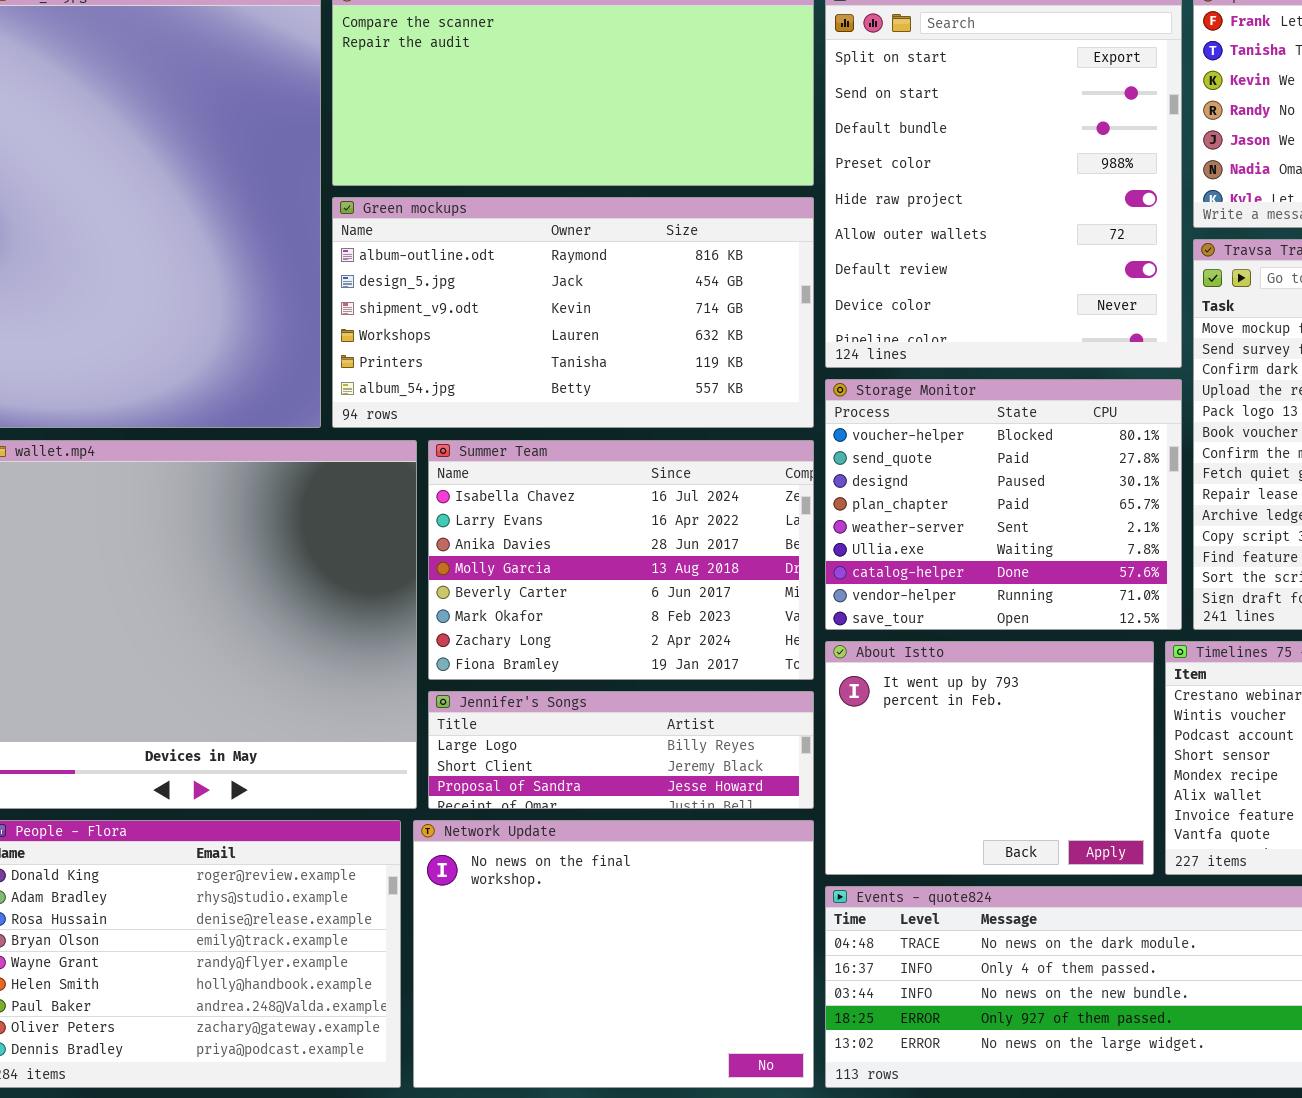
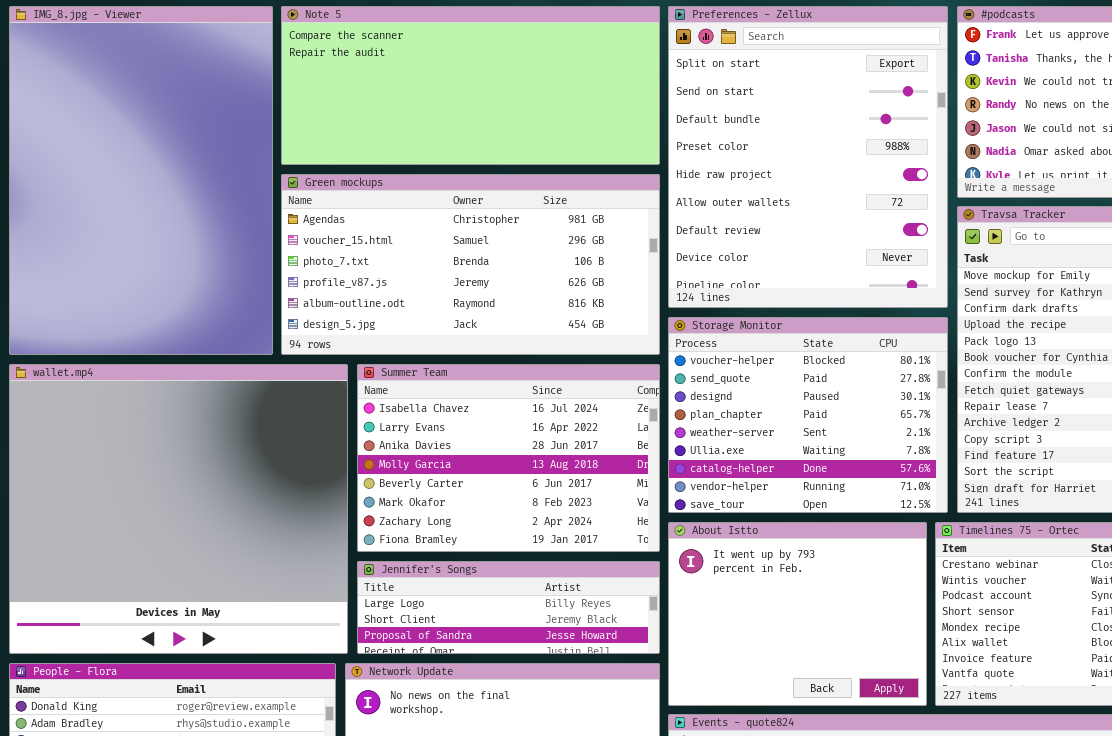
Green mockups: [332,197,814,428] -> [281,174,660,355], scrolled up 4 rows

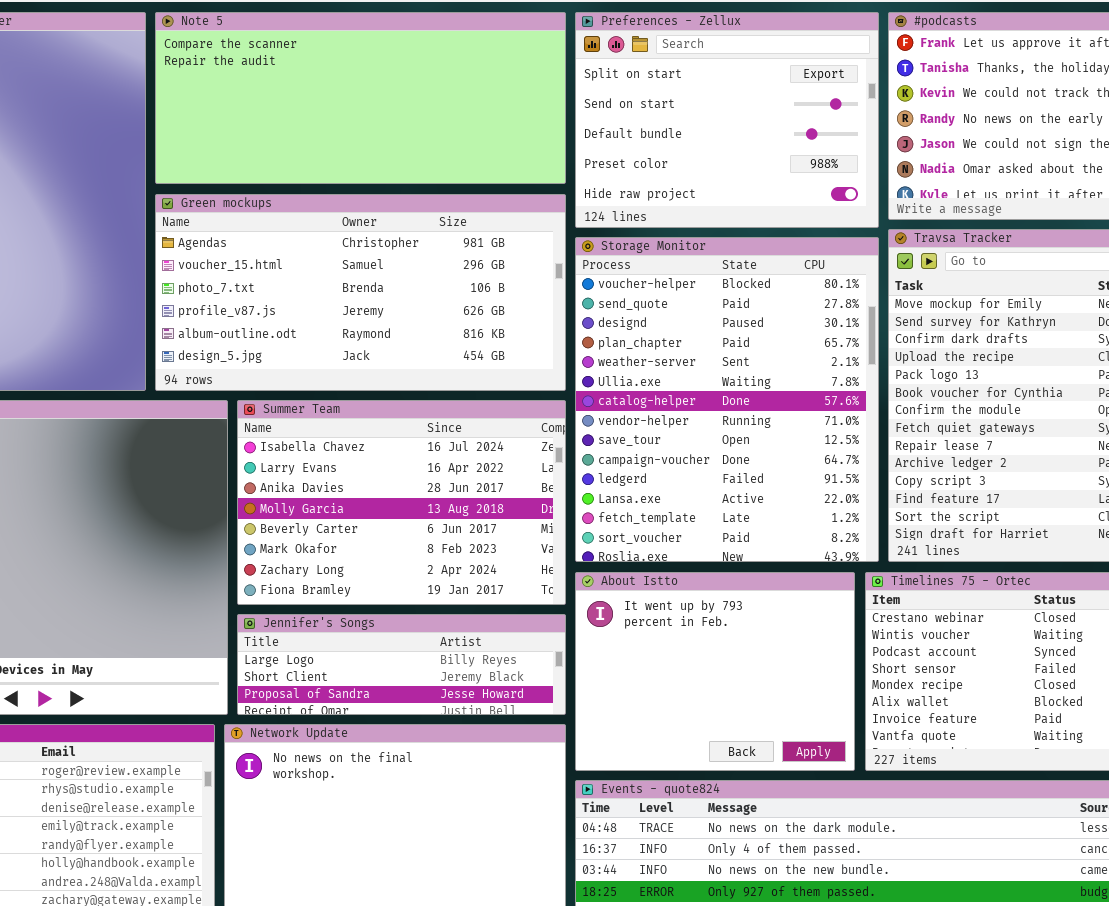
Preferences - Zellux: [668,6,948,308] -> [575,12,879,228], resized
Storage Monitor: [668,317,948,513] -> [575,237,879,562], resized

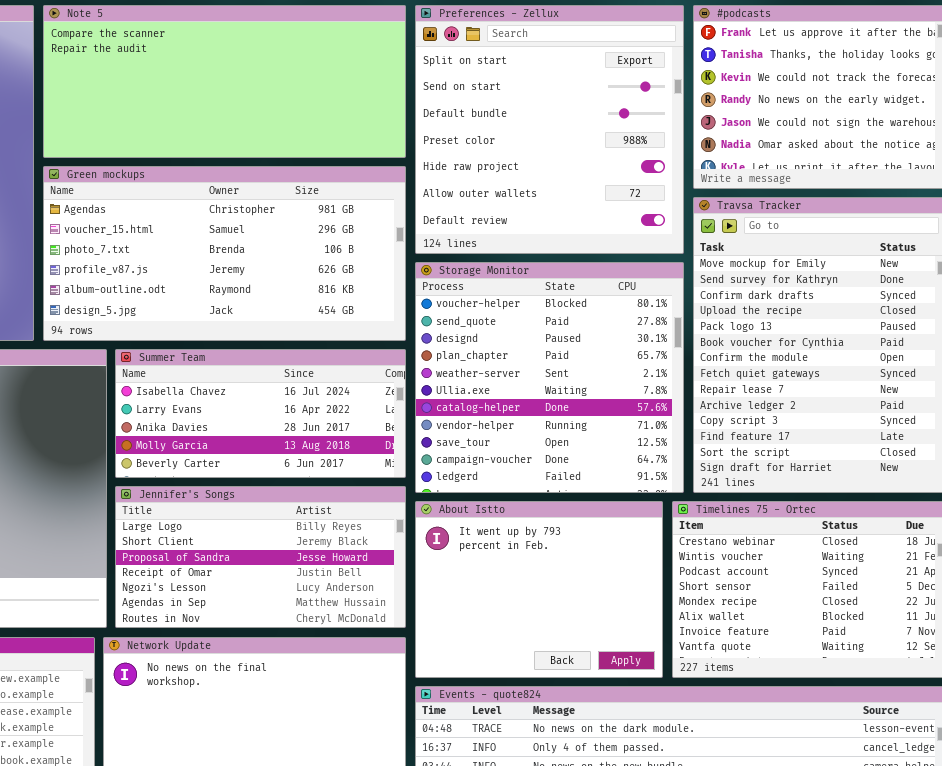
Preferences - Zellux: [575,12,879,228] -> [415,5,684,254], resized
Storage Monitor: [575,237,879,562] -> [415,262,684,493], resized
Summer Team: [237,400,566,605] -> [115,349,406,478], resized
Jennifer's Songs: [237,614,566,715] -> [115,486,406,628], resized

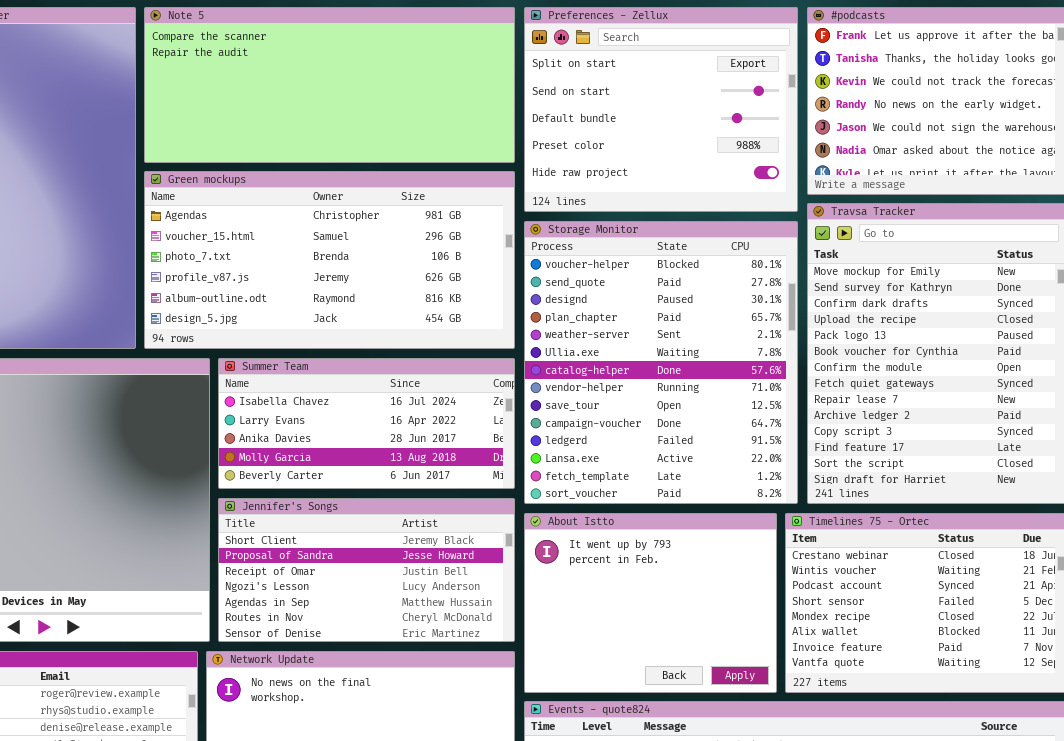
Preferences - Zellux: [415,5,684,254] -> [524,7,798,212], resized
Storage Monitor: [415,262,684,493] -> [524,221,798,504], resized
Jennifer's Songs: [115,486,406,628] -> [218,498,515,642], scrolled down 1 row

